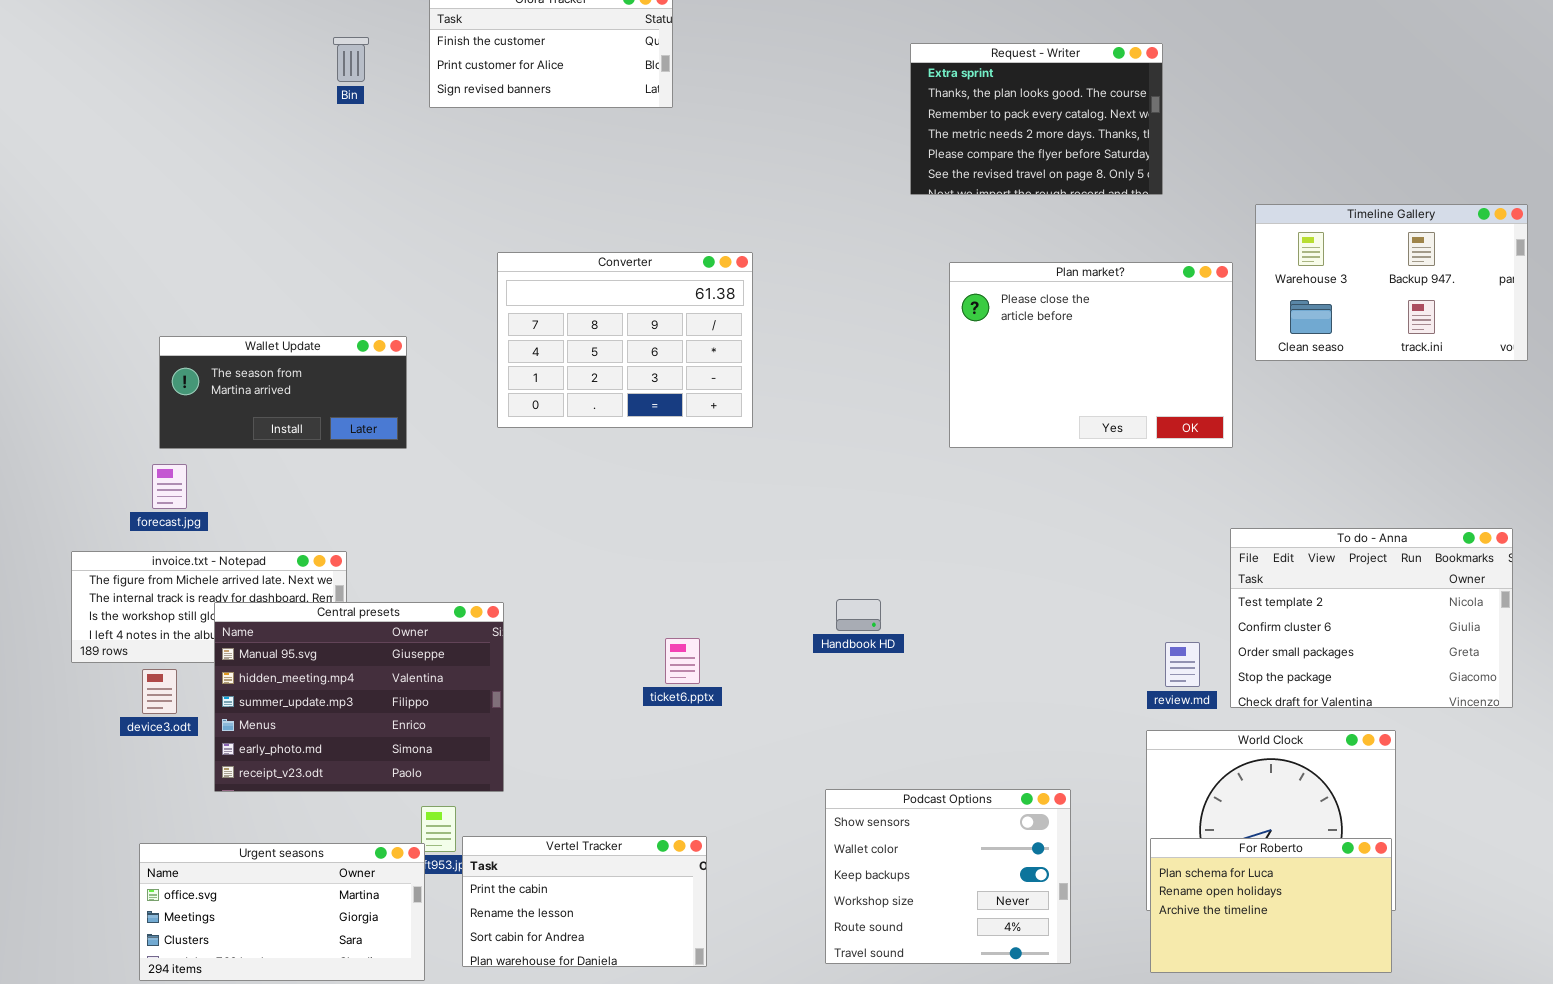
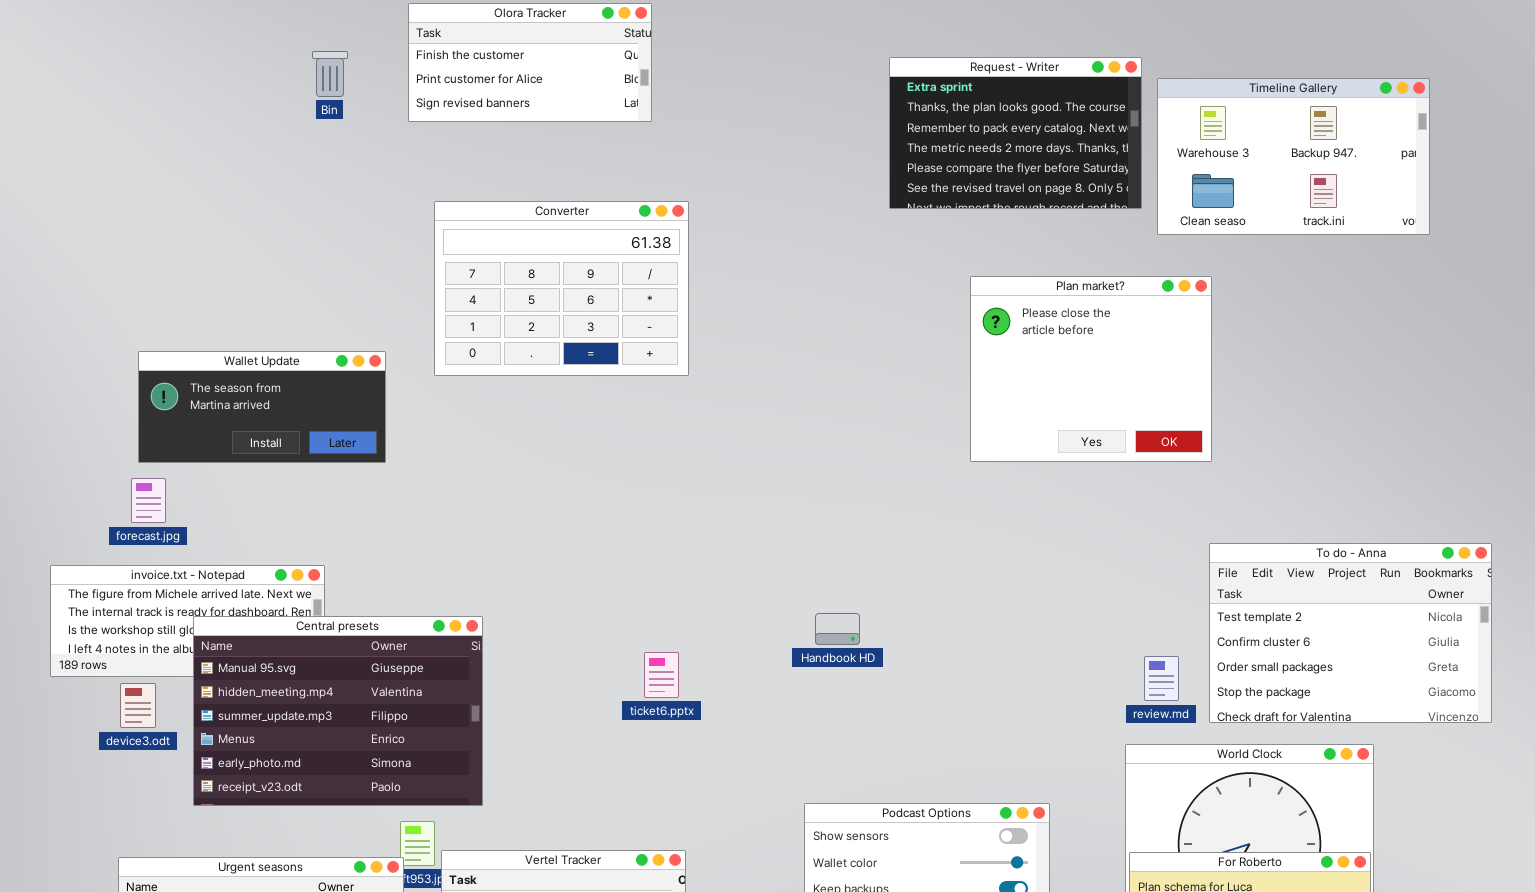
Timeline Gallery: [1255,204,1528,361] -> [1157,78,1430,235], moved
Converter: [497,252,753,428] -> [434,201,689,376], moved
Plan market?: [949,262,1233,448] -> [970,276,1212,462], resized

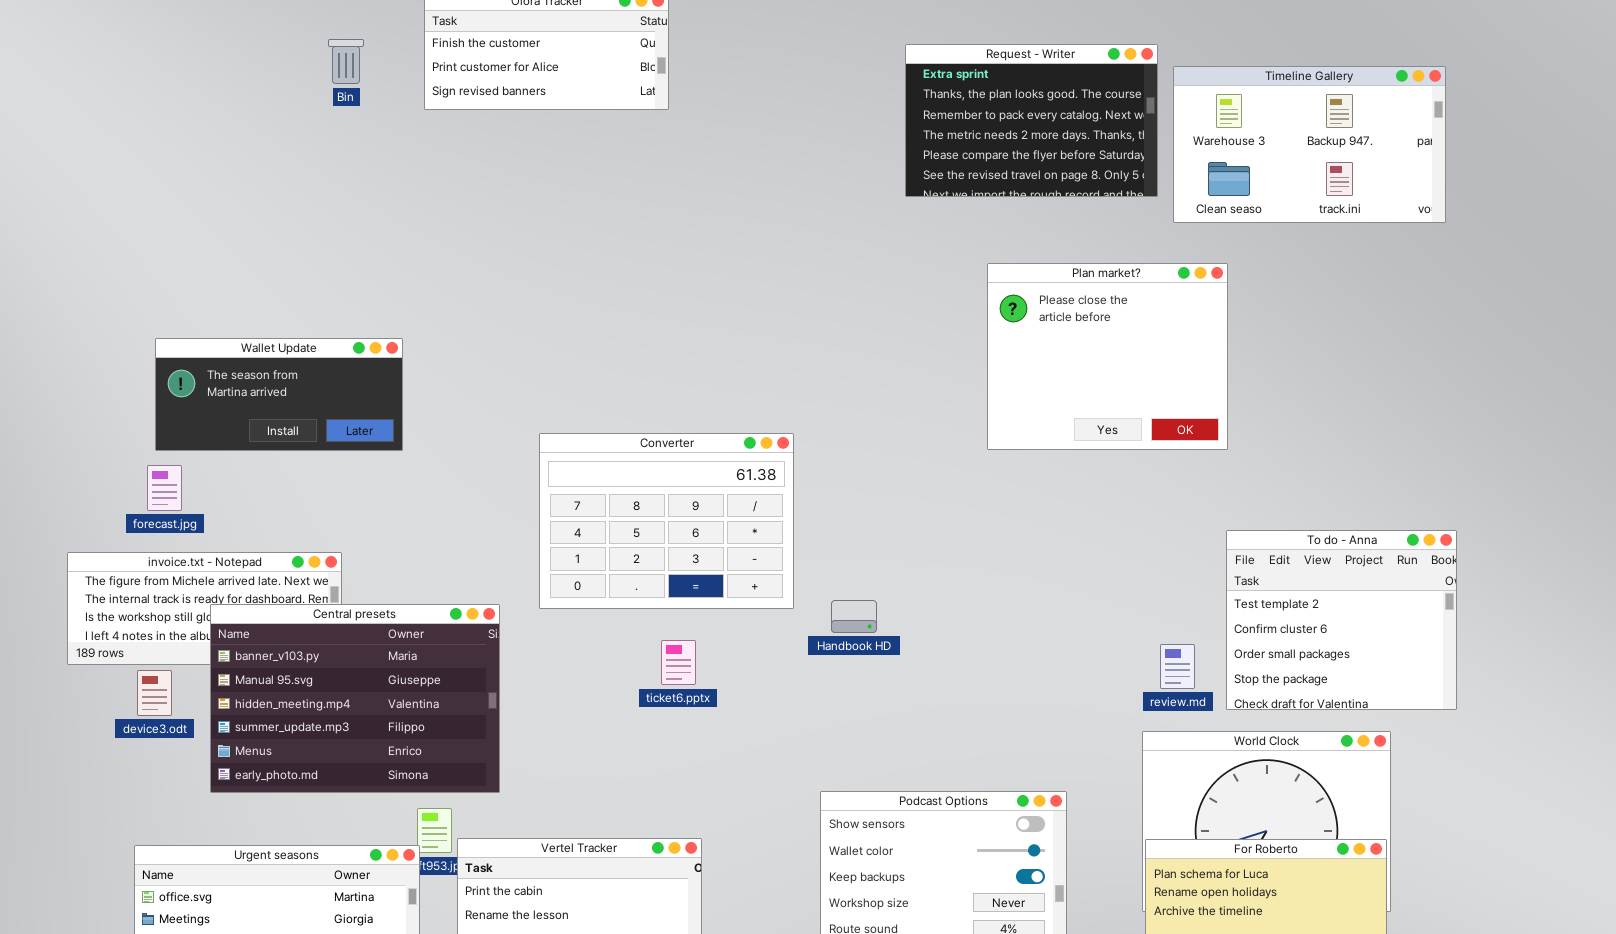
Converter: [434,201,689,376] -> [539,433,794,609], moved
To do - Anna: [1209,543,1492,723] -> [1226,530,1457,710], resized
Central presets: [193,616,483,806] -> [210,604,500,793], scrolled up 1 row

